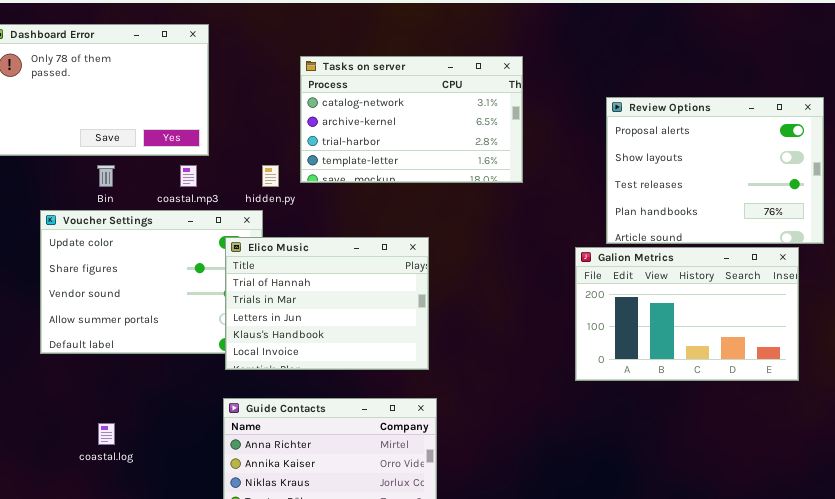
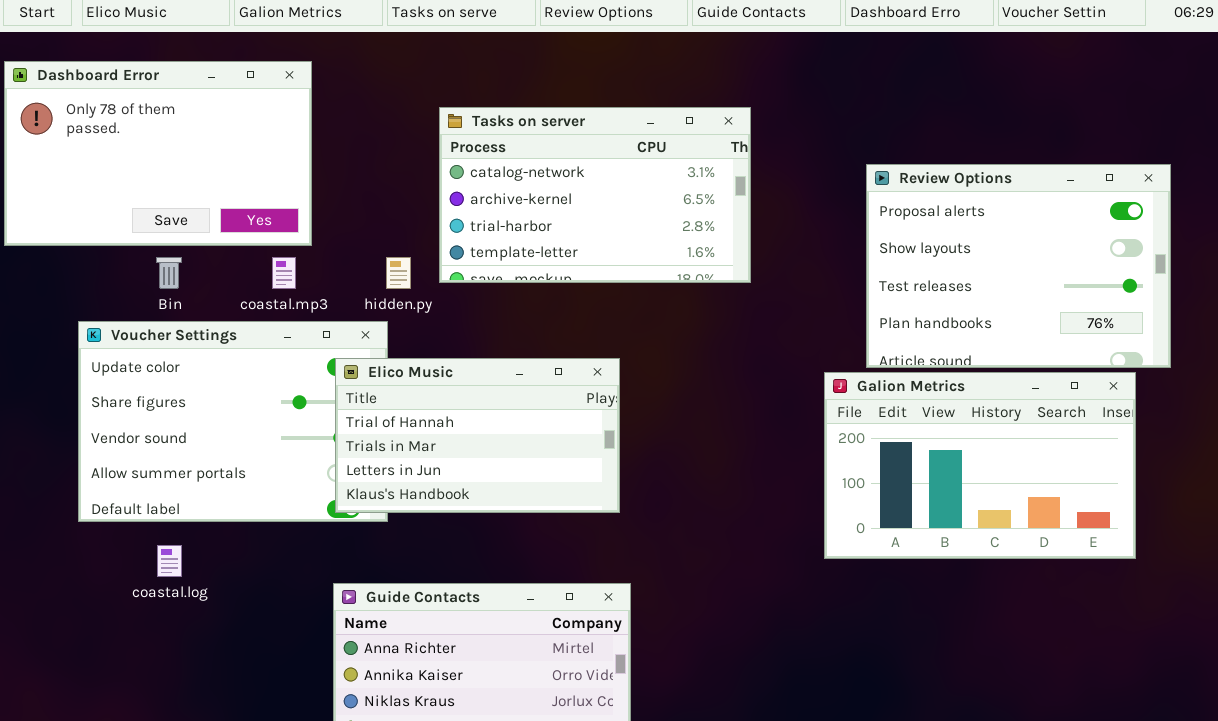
Elico Music: [225,237,429,370] -> [335,358,620,513], resized
coastal.log: [98,423,115,445] -> [157,545,182,577], moved

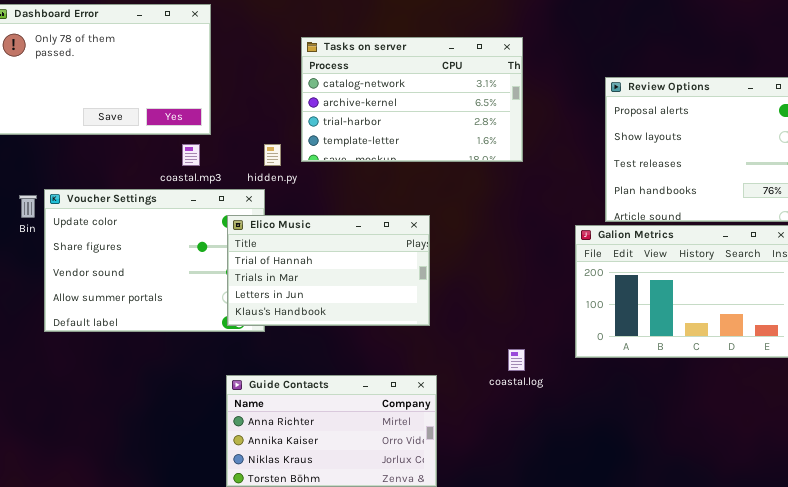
Bin: [156,257,182,289] -> [19,195,37,218], moved
coastal.log: [157,545,182,577] -> [508,349,525,371], moved

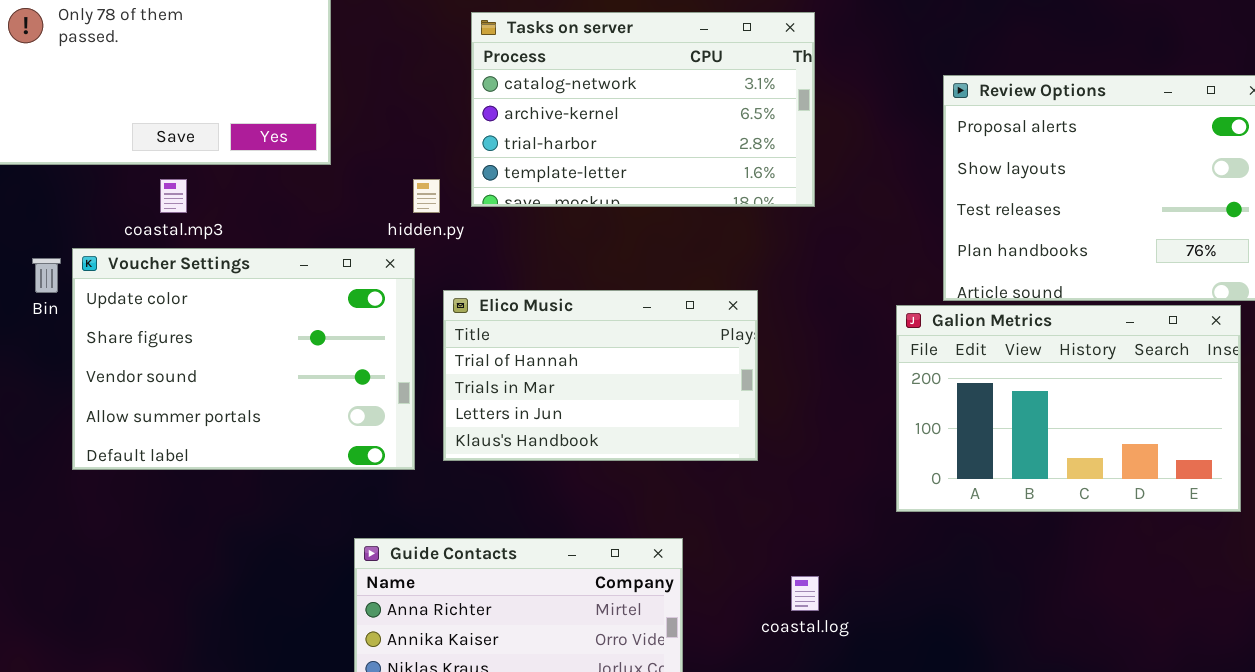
coastal.mp3: [182,144,200,166] -> [160,179,187,213], moved
Elico Music: [227,215,430,326] -> [443,290,758,461], moved
coastal.log: [508,349,525,371] -> [791,576,819,611], moved

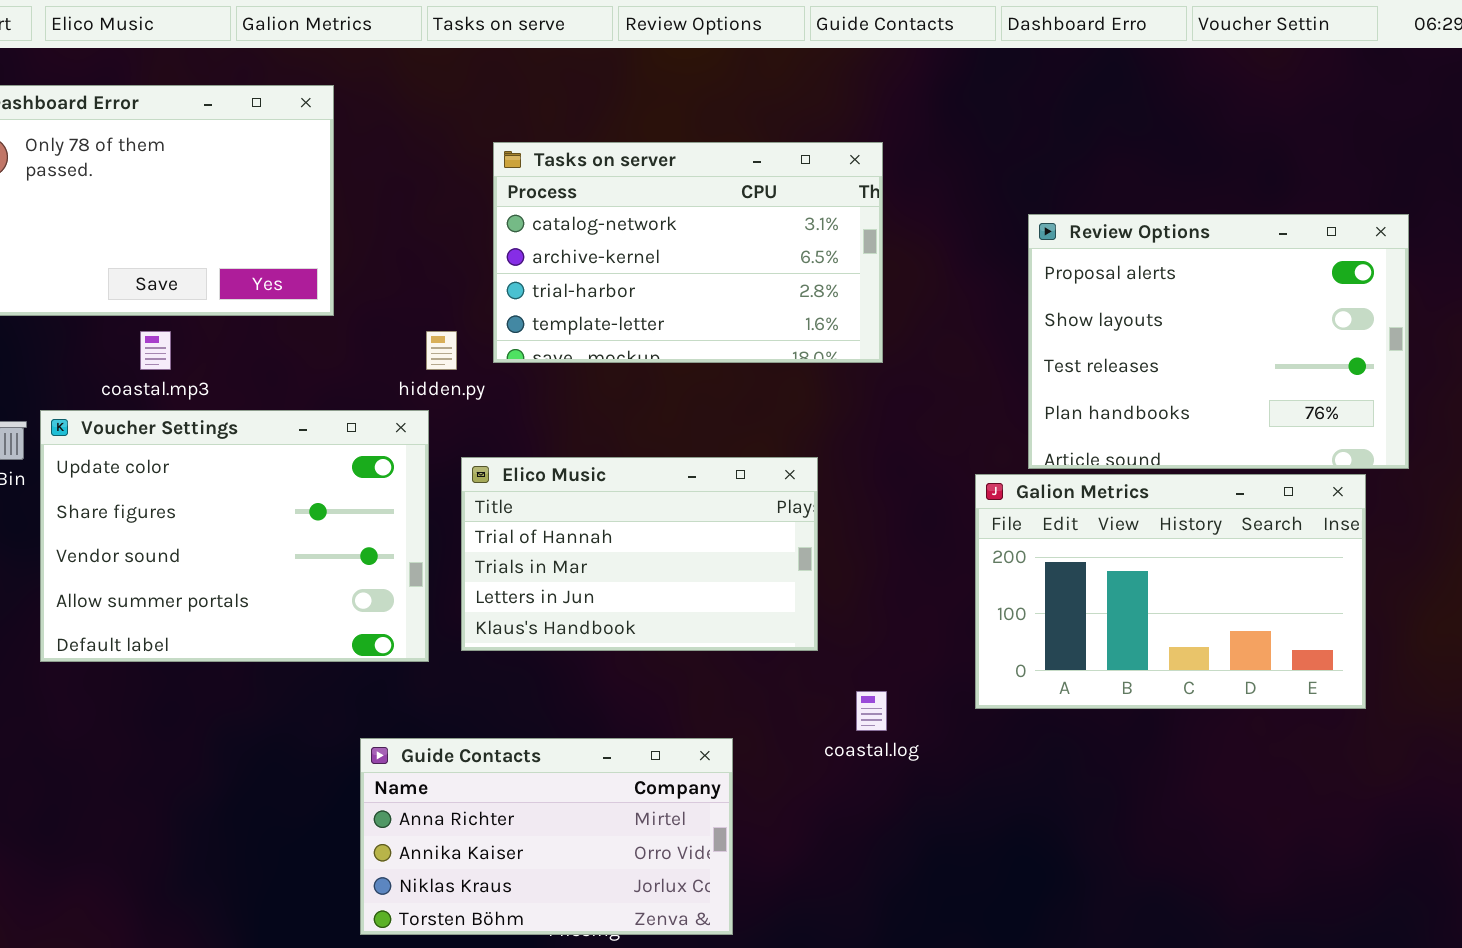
coastal.log: [791,576,819,611] -> [856,691,887,731], moved

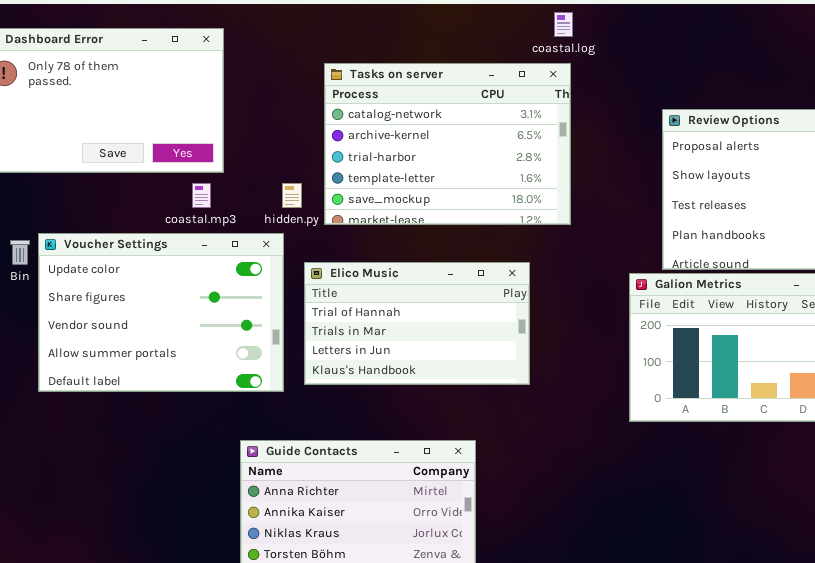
Tasks on server: [493,142,883,363] -> [324,63,571,225], resized
coastal.mp3: [140,331,171,370] -> [192,183,211,208], moved
coastal.log: [856,691,887,731] -> [554,12,573,37], moved

